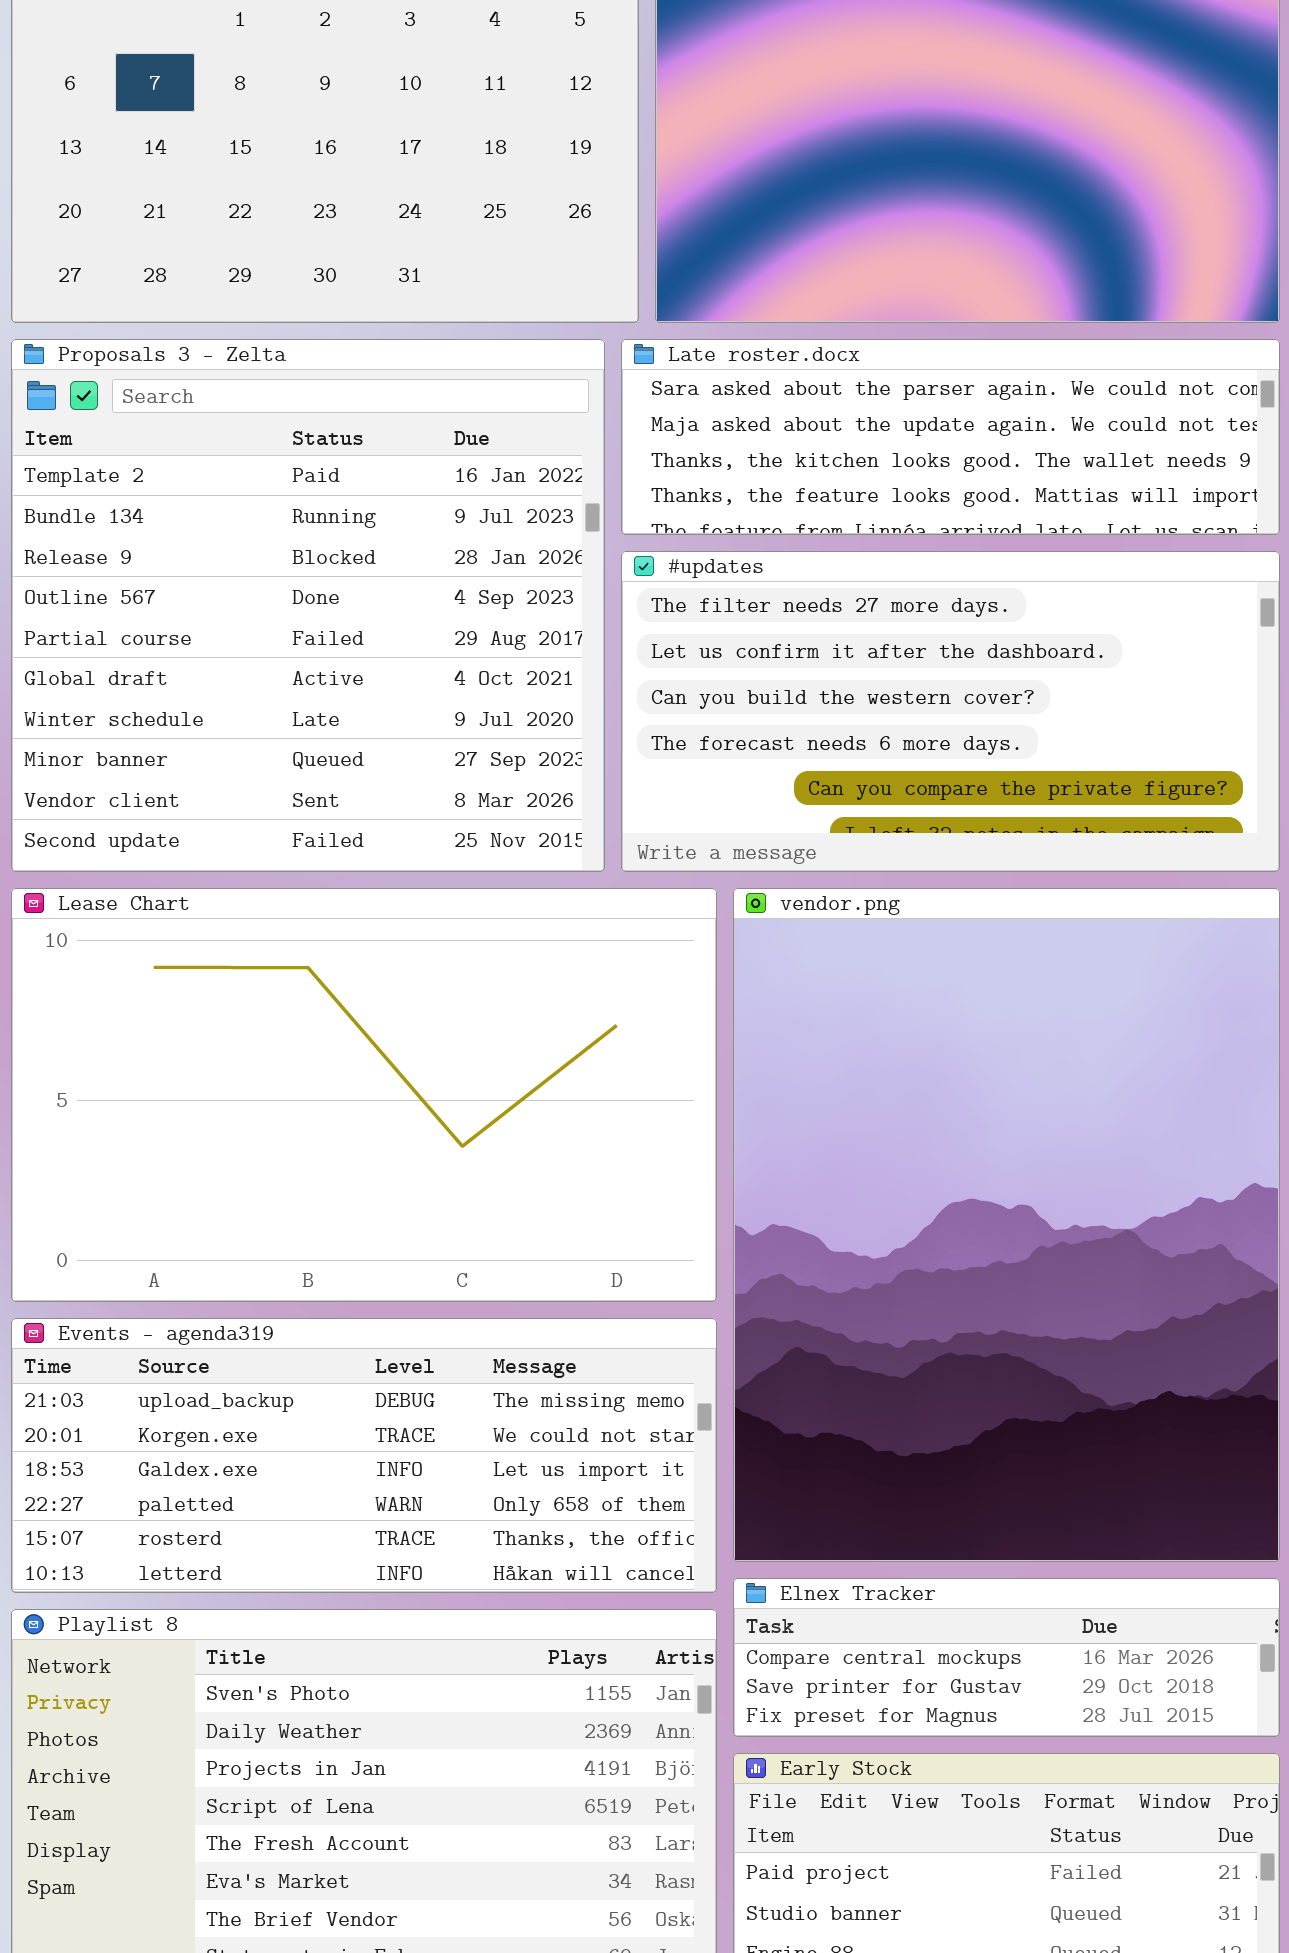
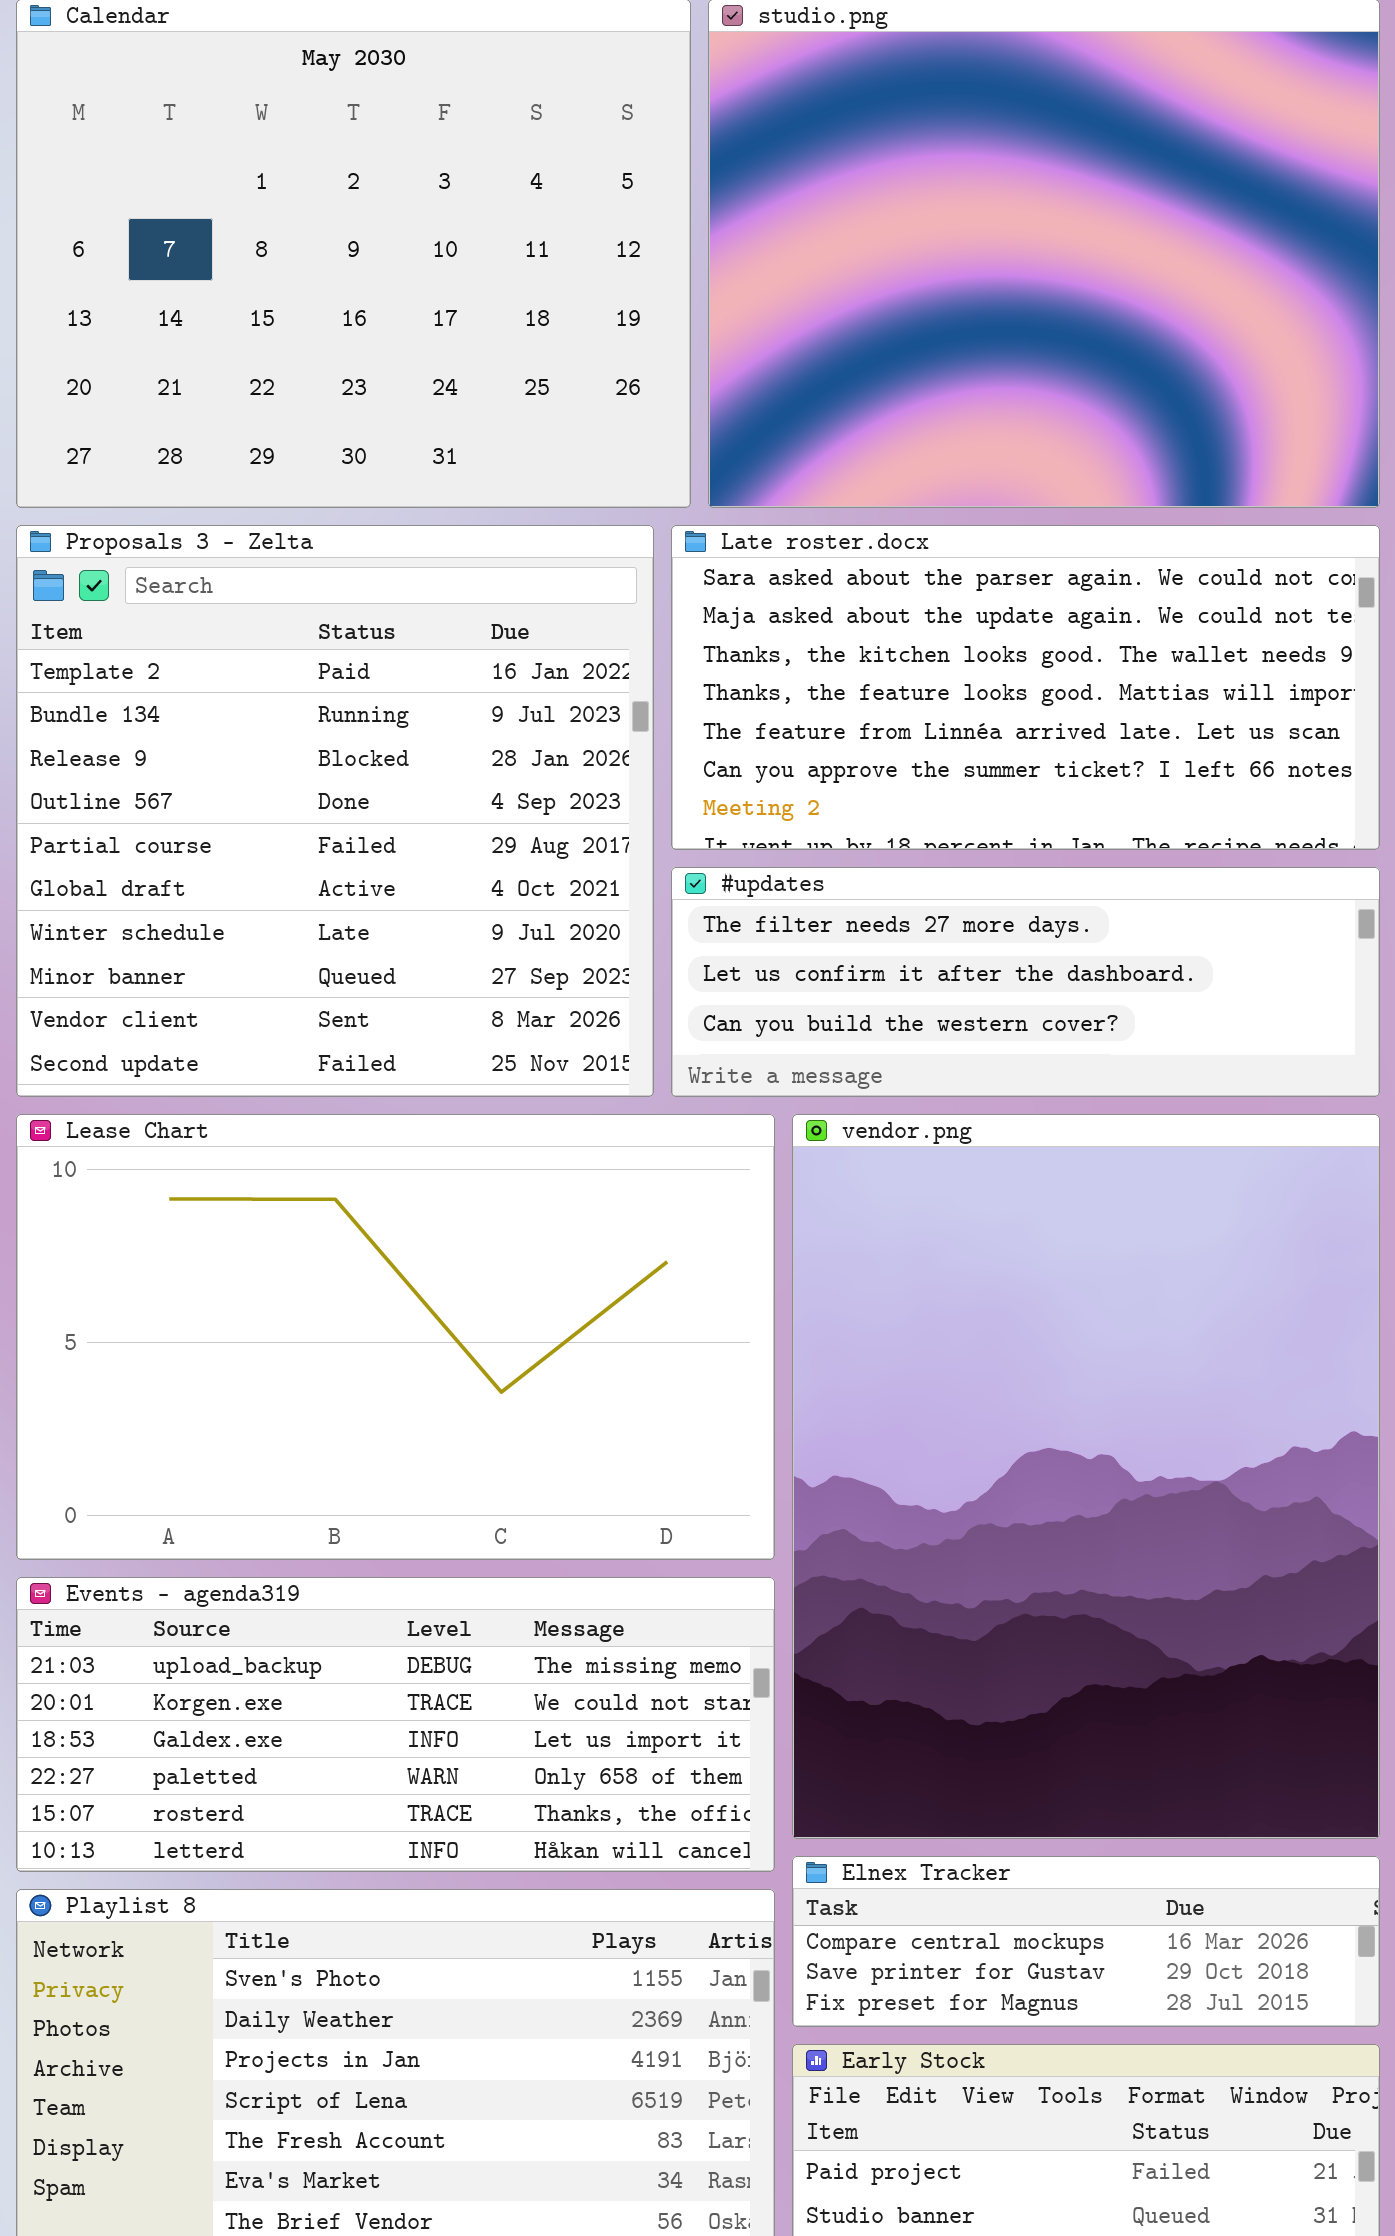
Late roster.docx: [621,339,1280,535] -> [671,525,1380,850], resized
#updates: [621,551,1280,872] -> [671,867,1380,1097], resized

